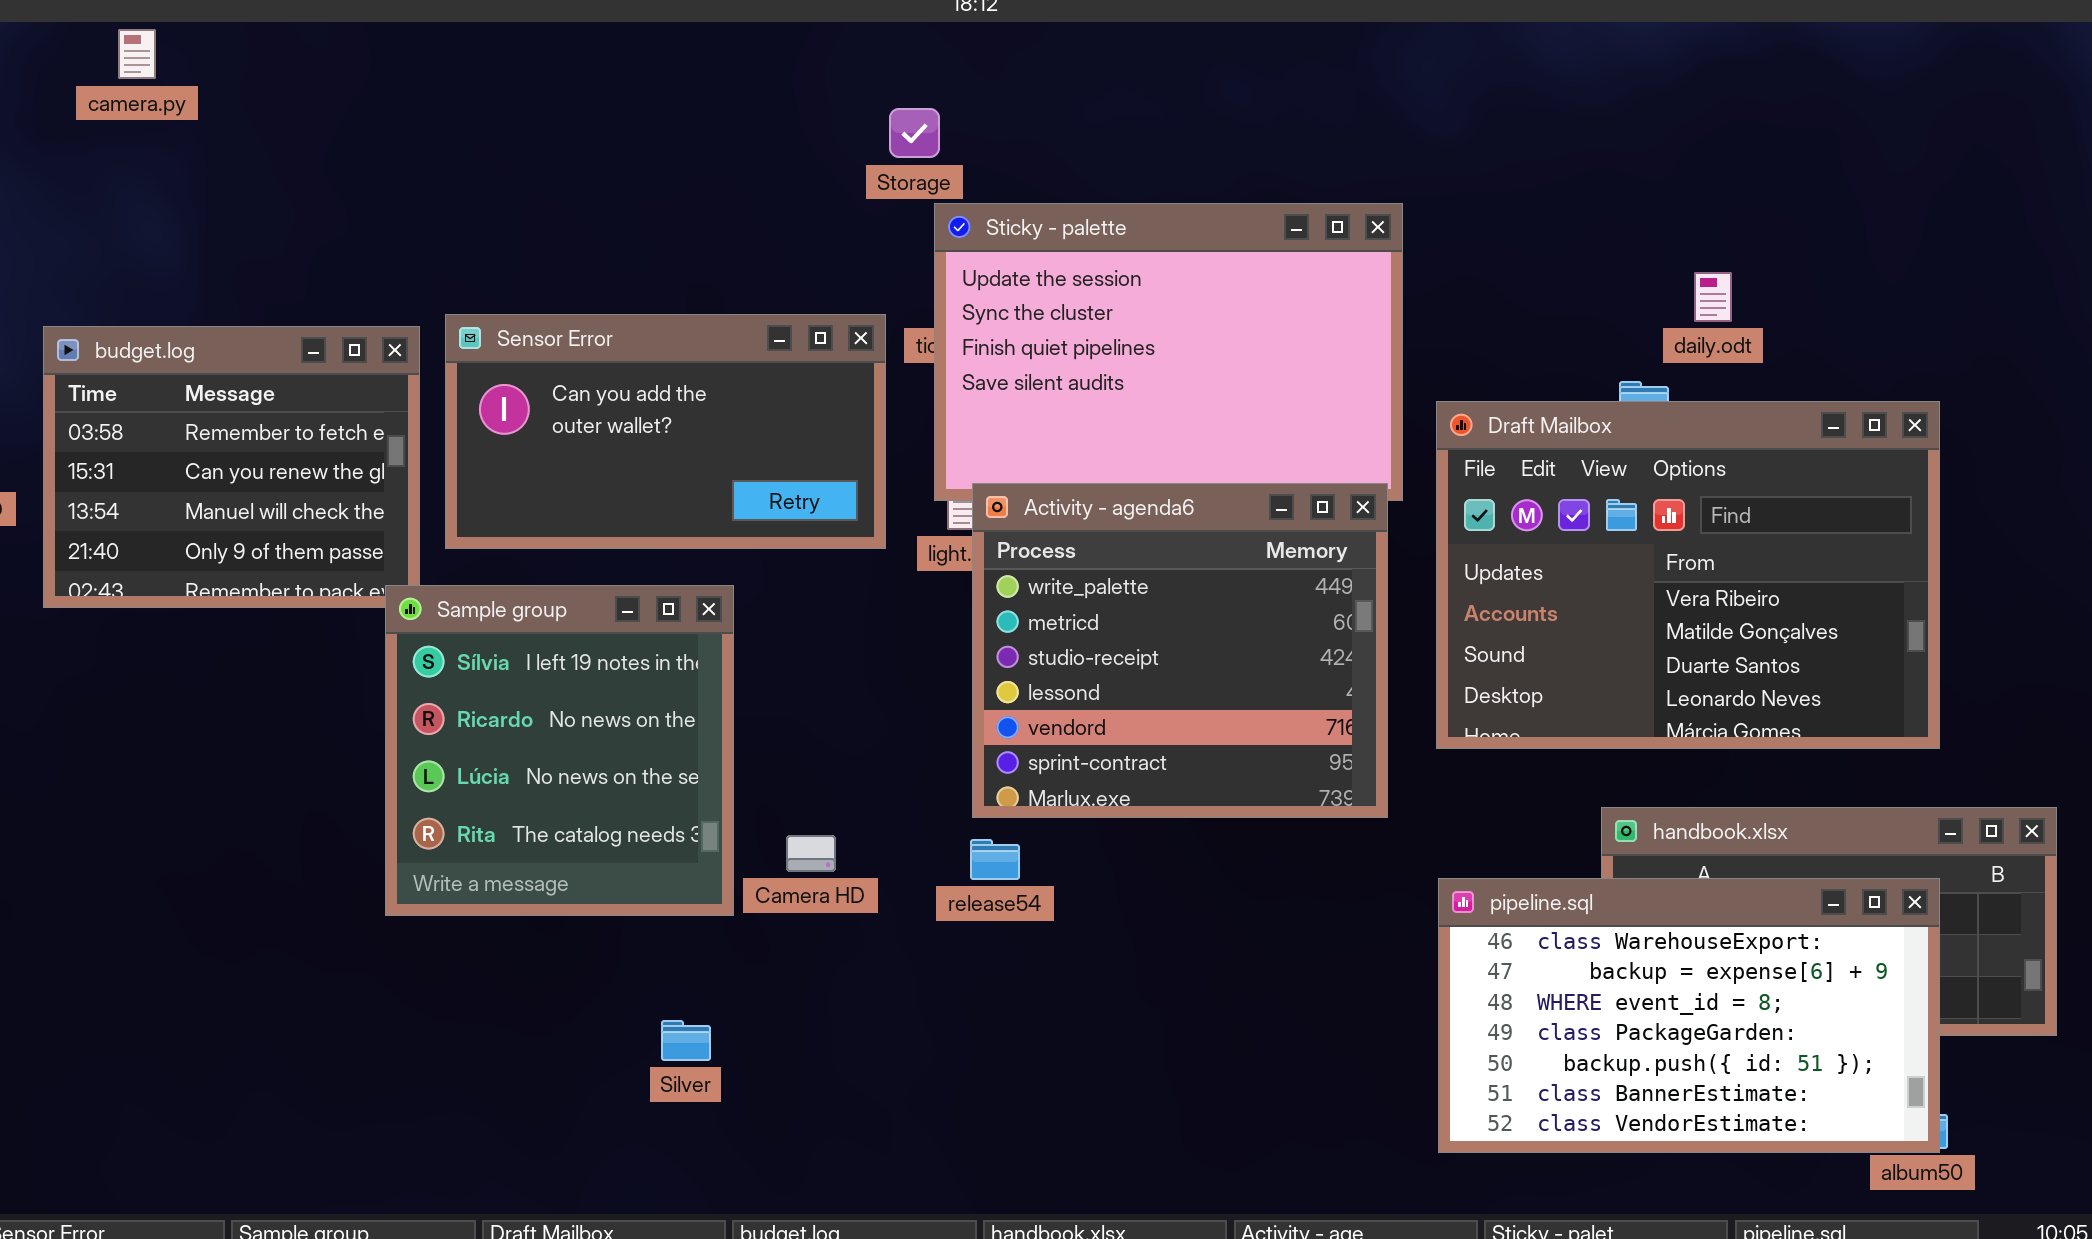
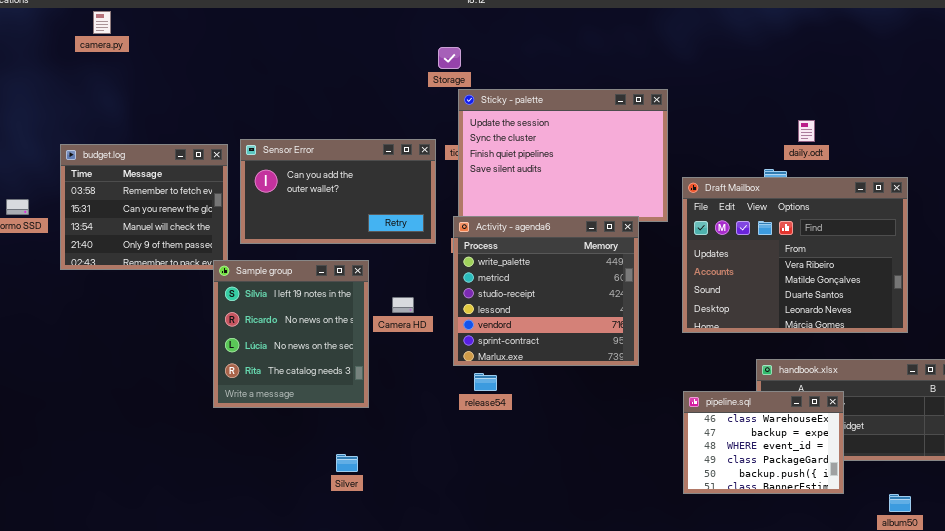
Activity - agenda6: [972,483,1388,818] -> [453,216,639,366], moved
Camera HD: [786,835,836,872] -> [392,297,414,313], moved
pipeline.sql: [1438,878,1940,1153] -> [683,391,844,494], resized

